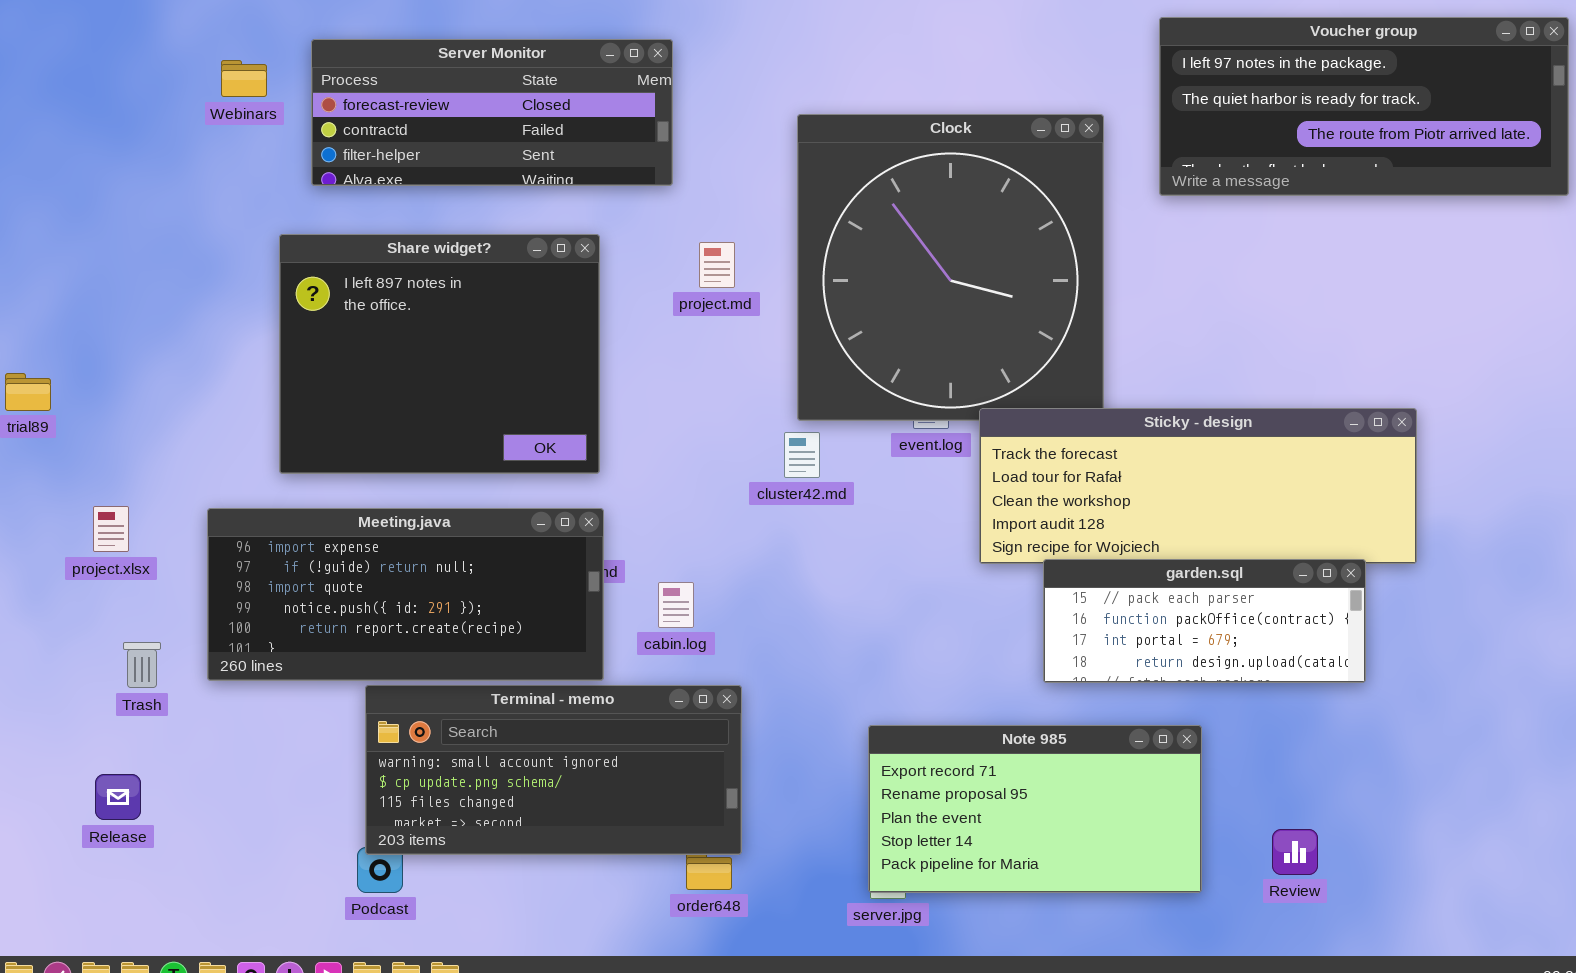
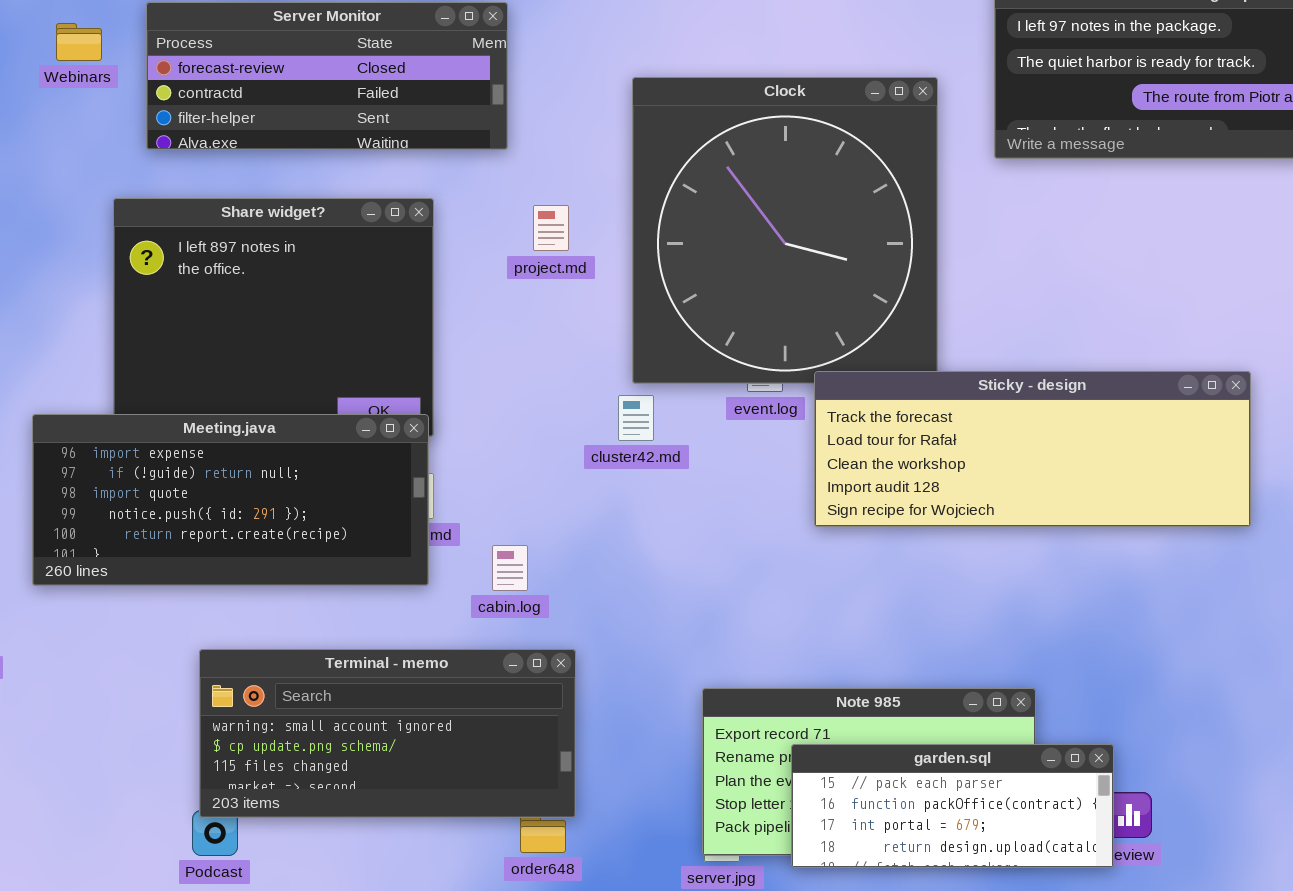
Meeting.java: [207,508,604,681] -> [32,414,429,586], moved
garden.sql: [1043,559,1366,683] -> [791,744,1114,868], moved

